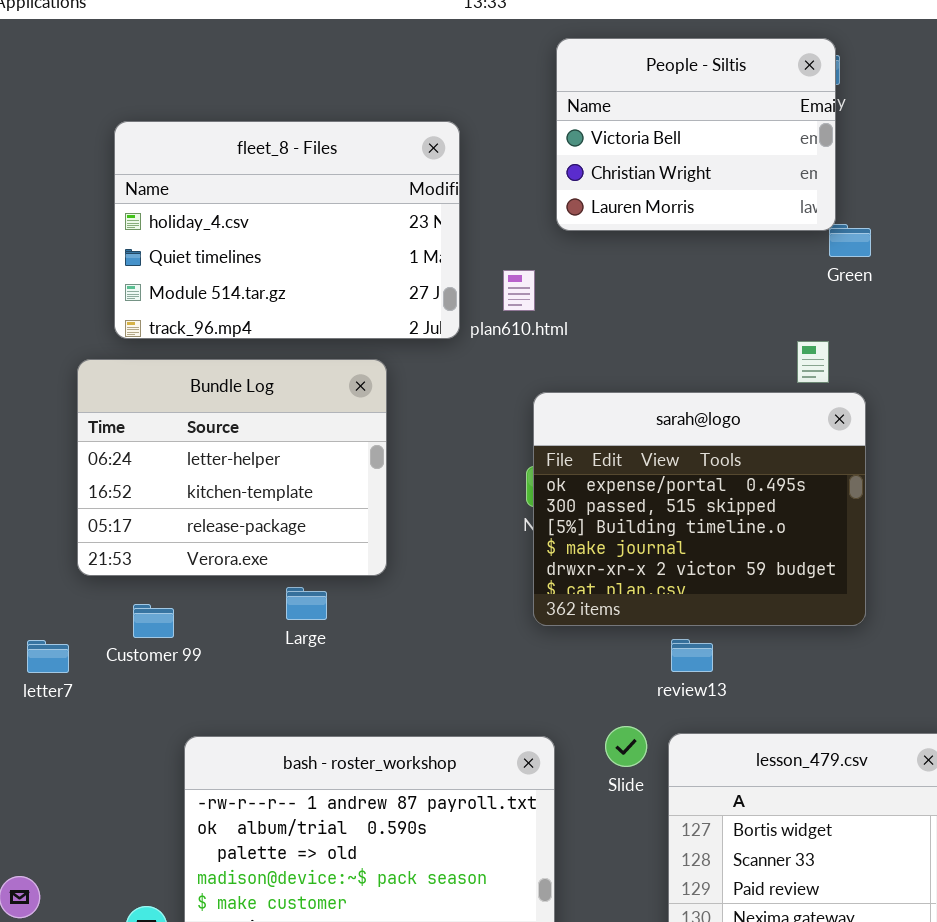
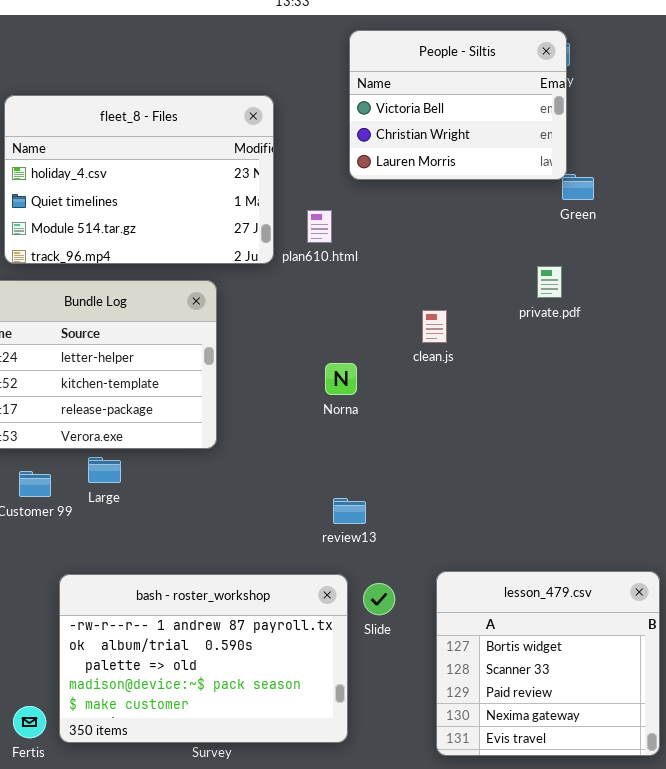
sarah@logo: [533,392,866,626] -> none, closed
Large: [286,587,327,620] -> [88,457,121,483], moved
review13: [671,639,713,672] -> [333,498,366,524], moved
Slide: [605,726,647,767] -> [363,583,395,615], moved

